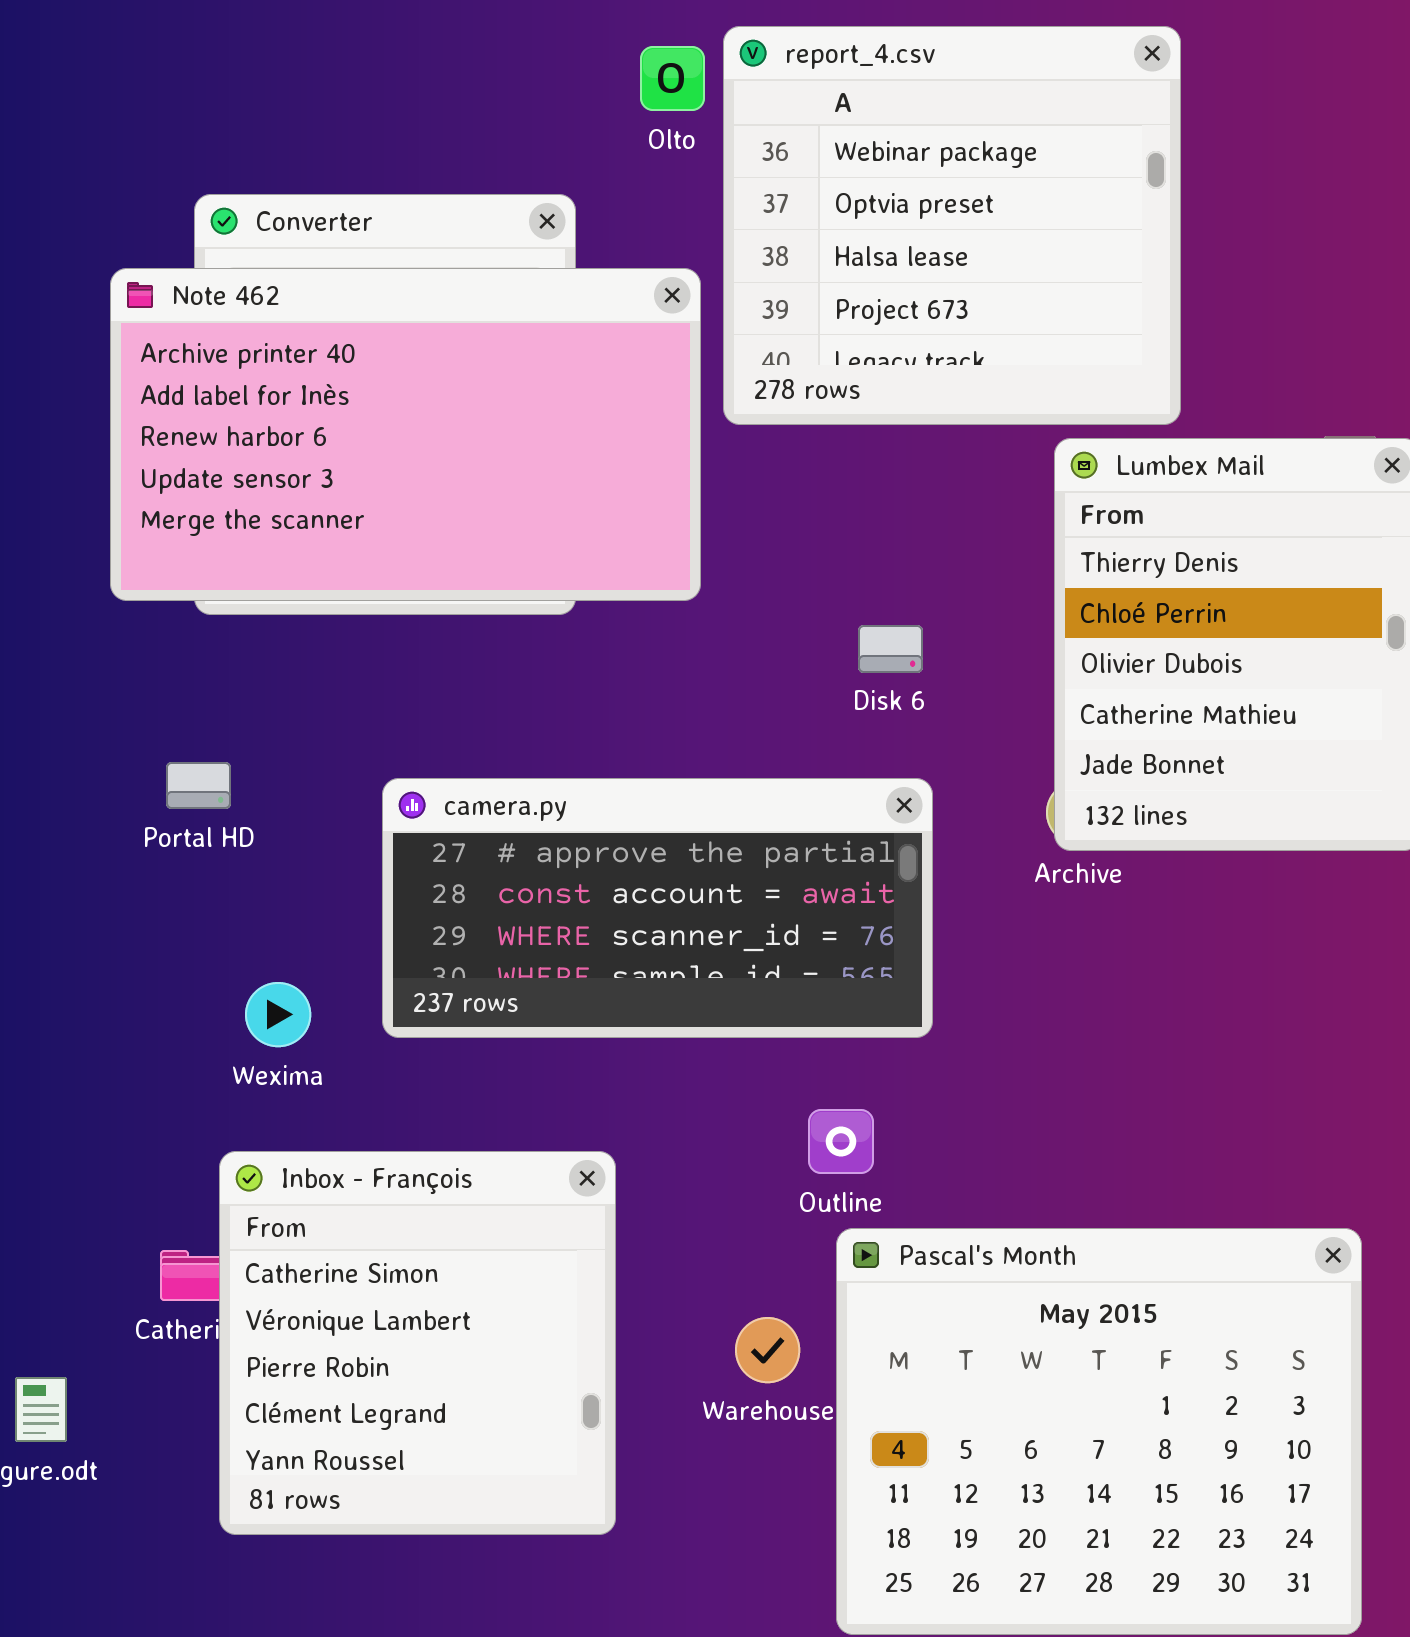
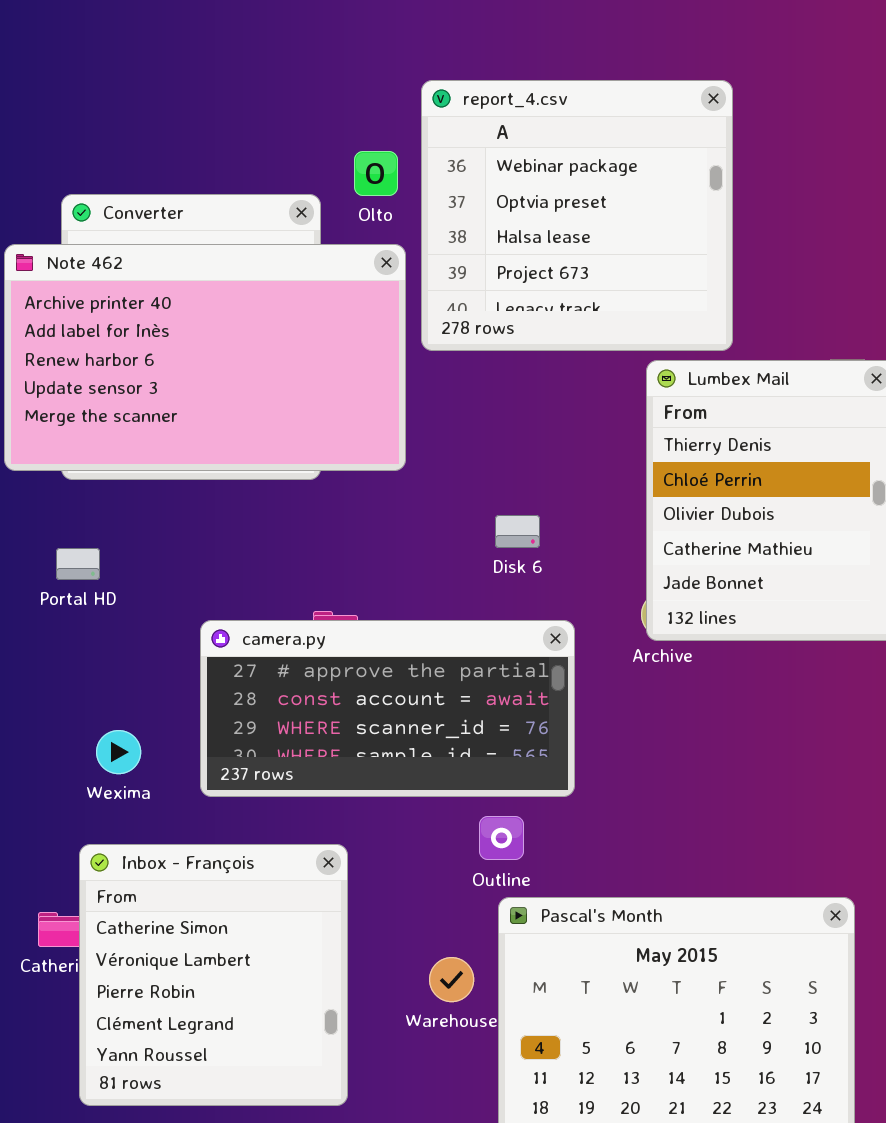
Olto: [640,46,705,111] -> [354,151,398,196], moved
Disk 6: [858,625,923,673] -> [495,515,540,548], moved
Portal HD: [166,762,231,809] -> [56,548,100,580], moved
camera.py: [382,778,933,1038] -> [200,620,575,797], moved

